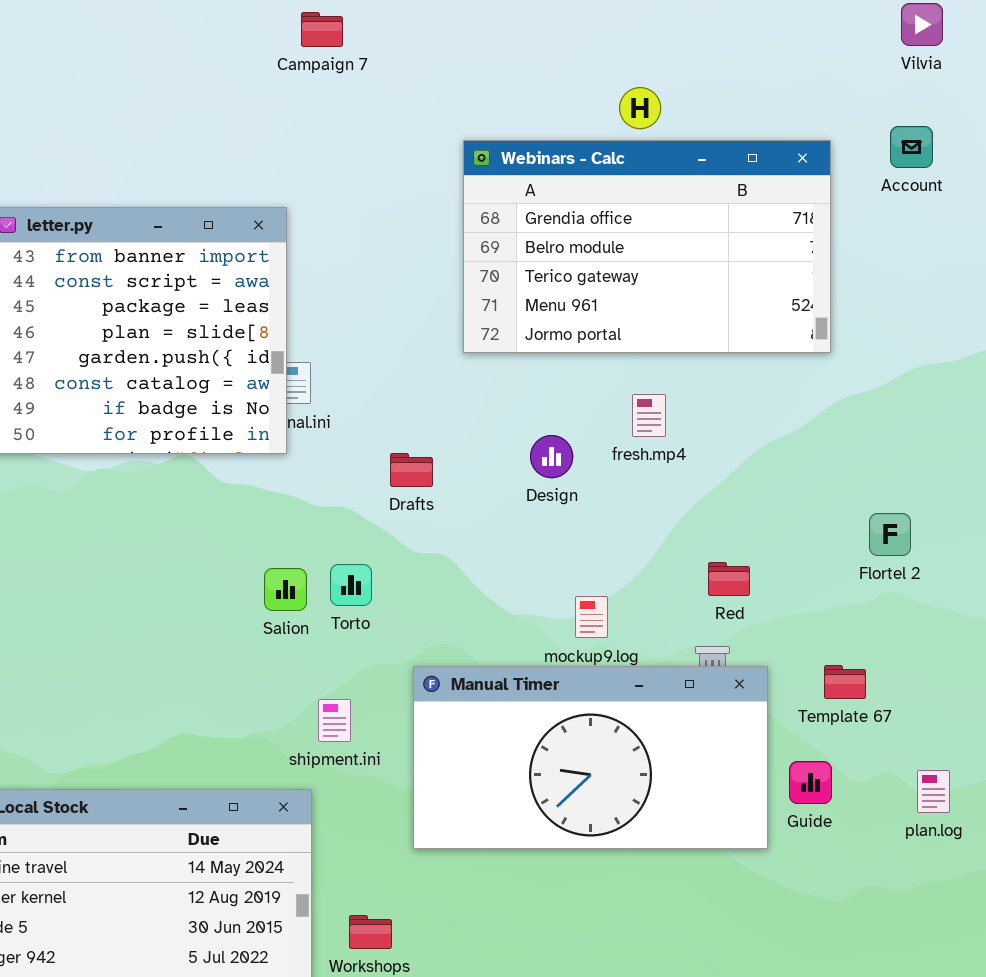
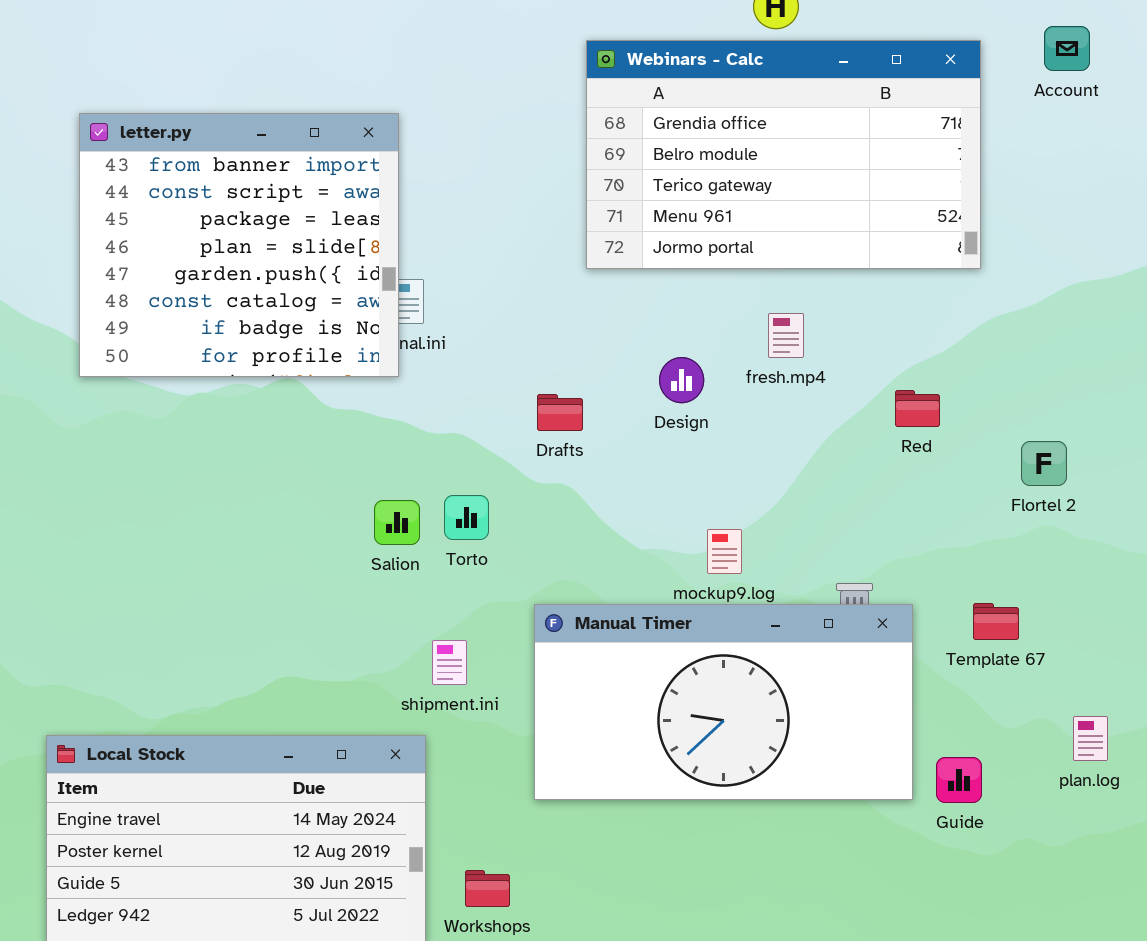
Drafts: [390,453,433,487] -> [537,394,583,431], moved
Red: [708,562,750,596] -> [895,390,940,427], moved
Guide: [789,761,832,804] -> [936,757,982,803], moved

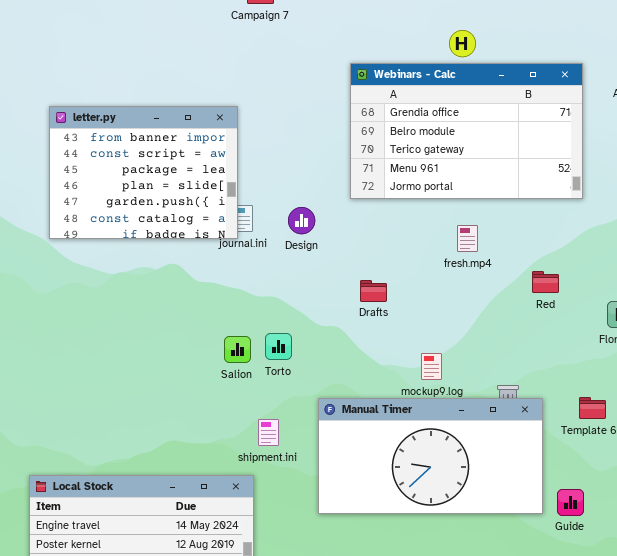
letter.py: [79,113,399,377] -> [49,106,238,239], resized
Design: [659,357,704,403] -> [288,207,315,234], moved
Drafts: [537,394,583,431] -> [360,280,387,302], moved

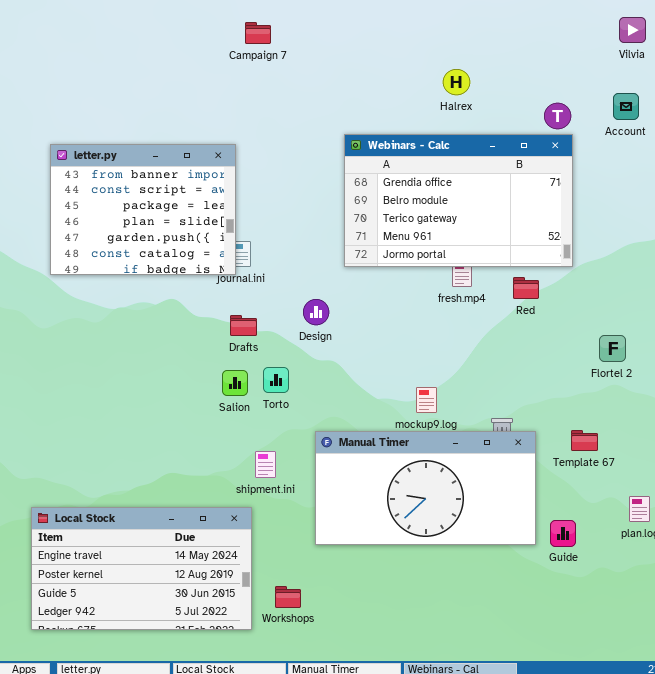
Webinars - Calc: [350,63,583,199] -> [344,134,573,267], moved
Design: [288,207,315,234] -> [303,299,329,325], moved
Red: [532,271,559,293] -> [513,277,539,299], moved
Drafts: [360,280,387,302] -> [230,315,257,336], moved

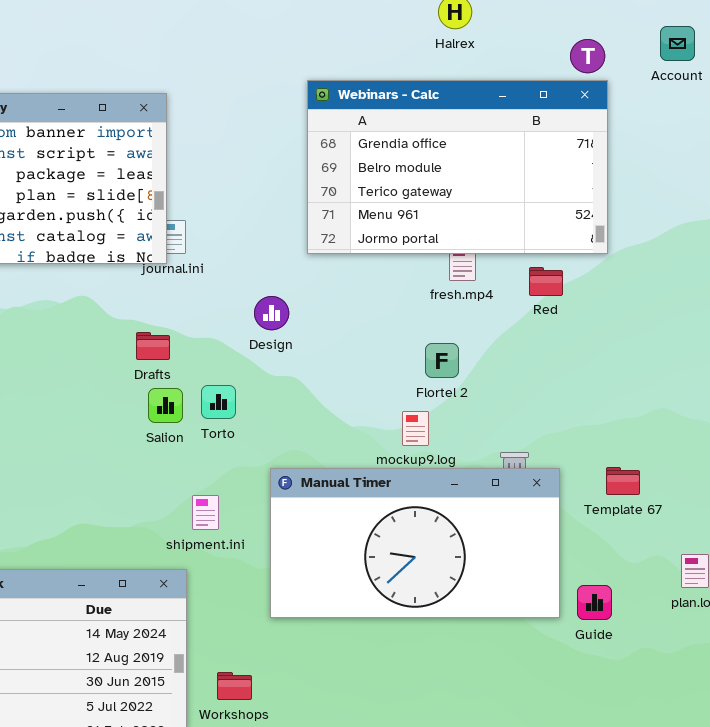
Drafts: [230,315,257,336] -> [136,332,170,360], moved
Flortel 2: [599,335,626,362] -> [425,343,459,378], moved

